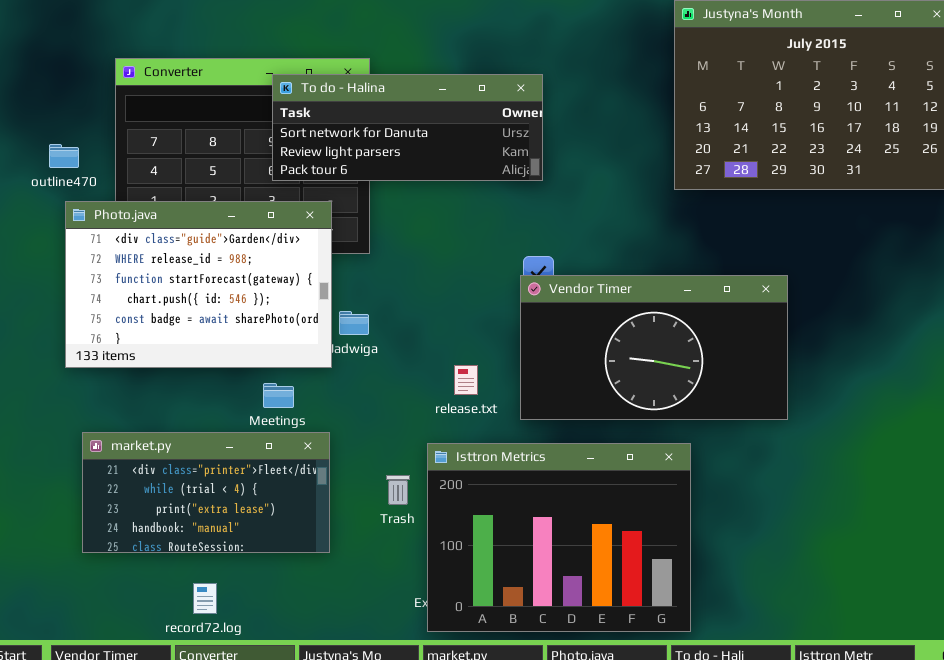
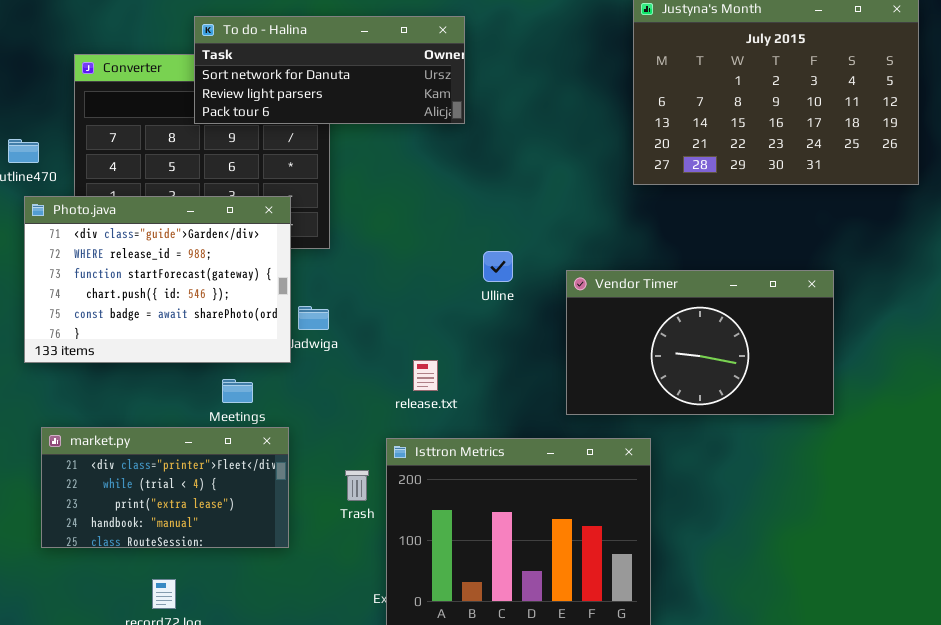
To do - Halina: [272,74,543,181] -> [194,16,465,124], moved
Vendor Timer: [520,275,788,420] -> [566,270,834,415], moved

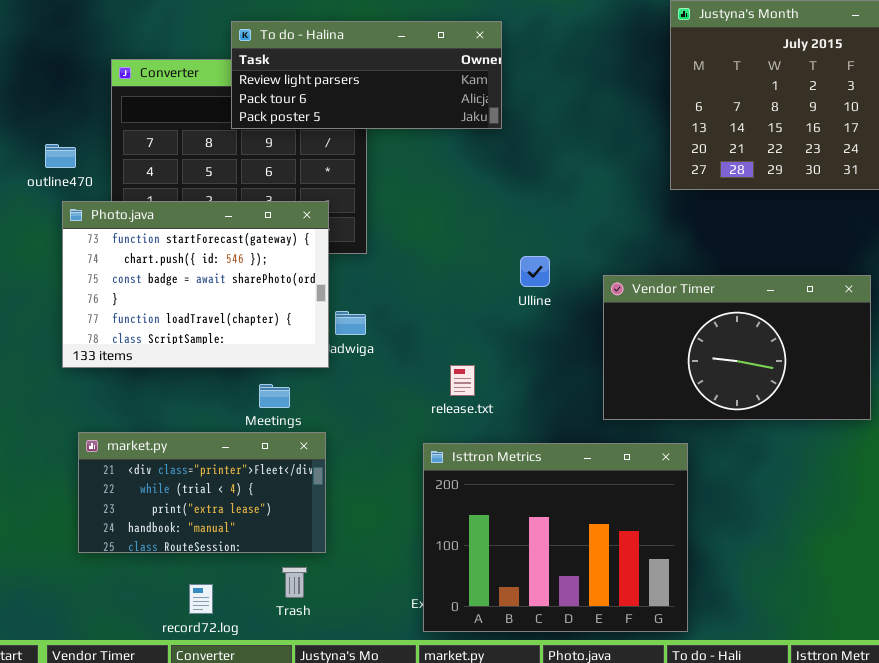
To do - Halina: [194,16,465,124] -> [231,21,502,129], scrolled down 1 row
Photo.java: [24,196,291,363] -> [62,201,329,368], scrolled down 2 rows
Trash: [345,470,369,501] -> [282,567,307,598], moved

